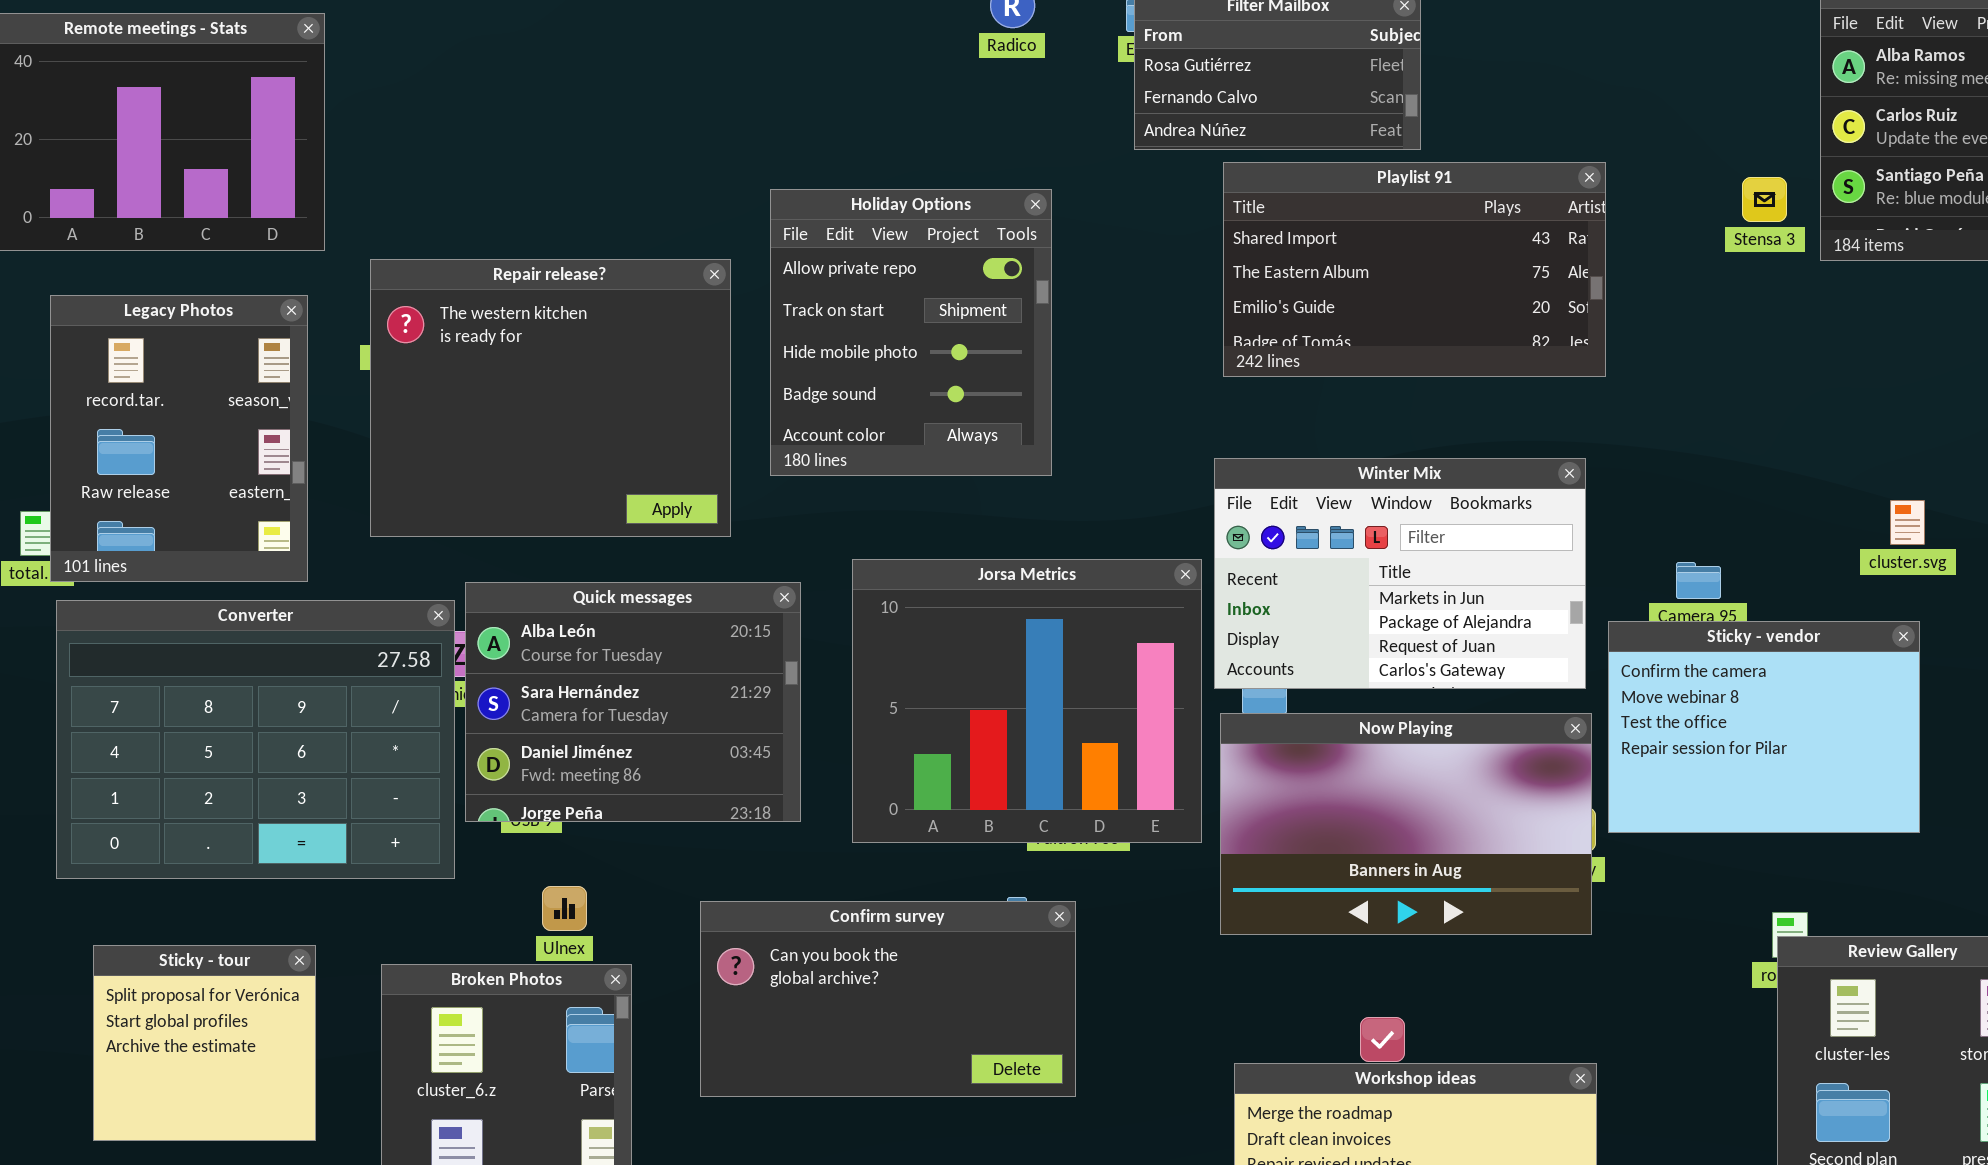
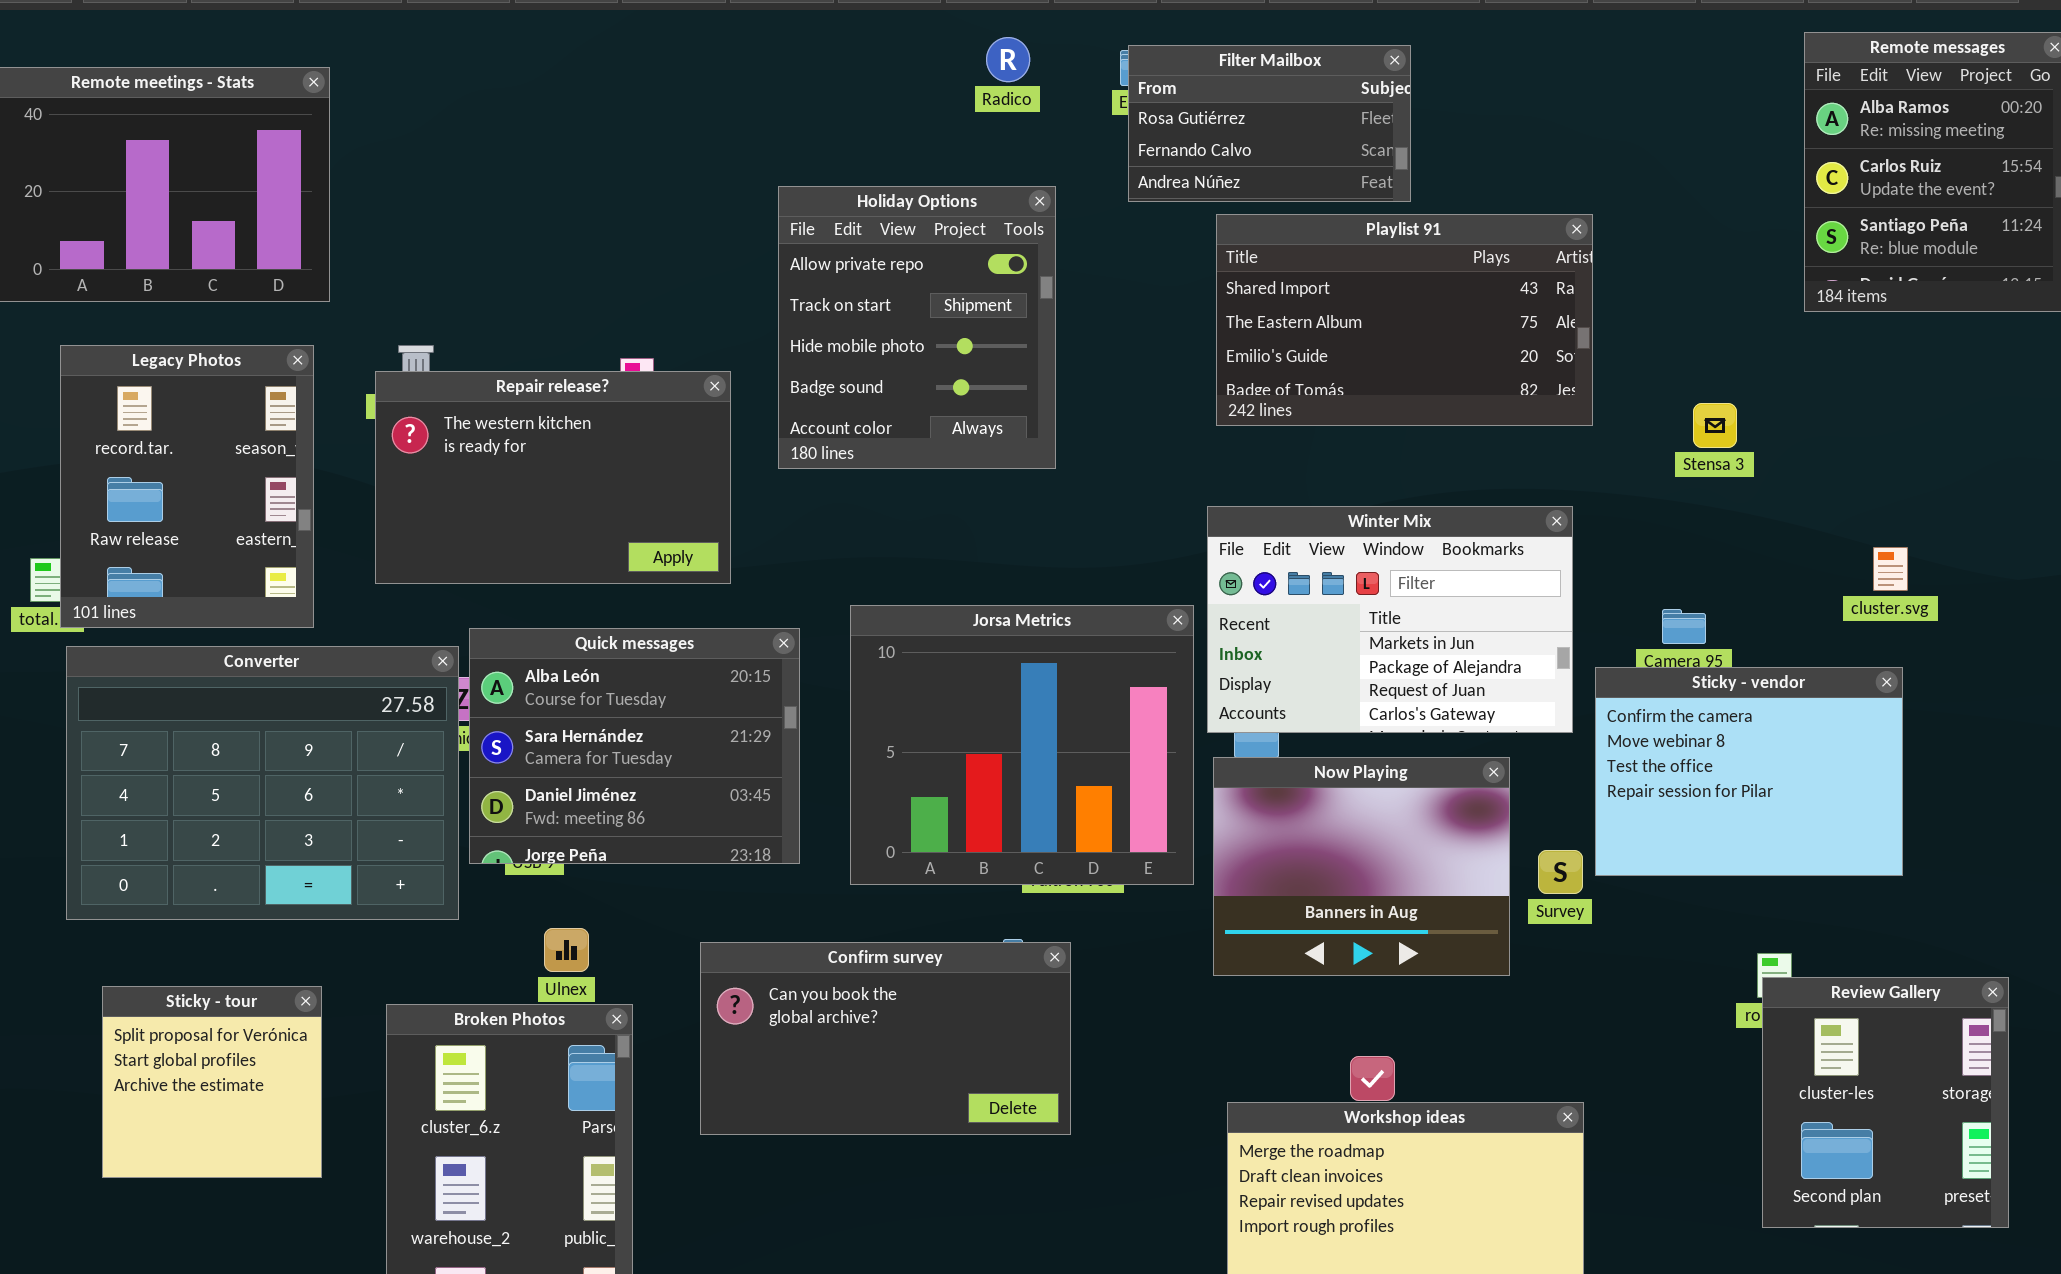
Stensa 3: [1742,177,1787,222] -> [1693,403,1737,448], moved
Holiday Options: [770,189,1052,476] -> [778,186,1056,469], moved
Repair release?: [370,259,731,537] -> [375,371,731,584], resized
Now Playing: [1220,713,1592,935] -> [1213,757,1510,976], resized

